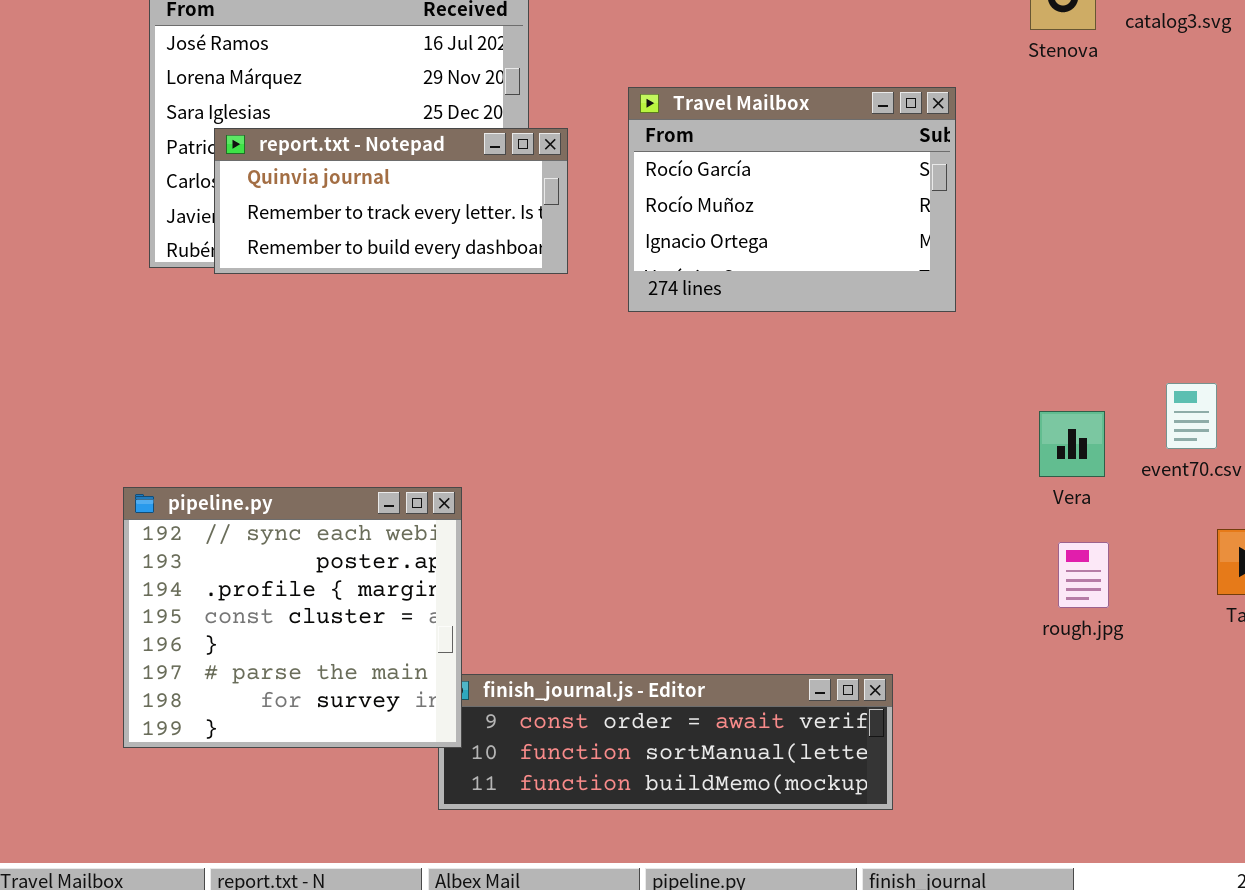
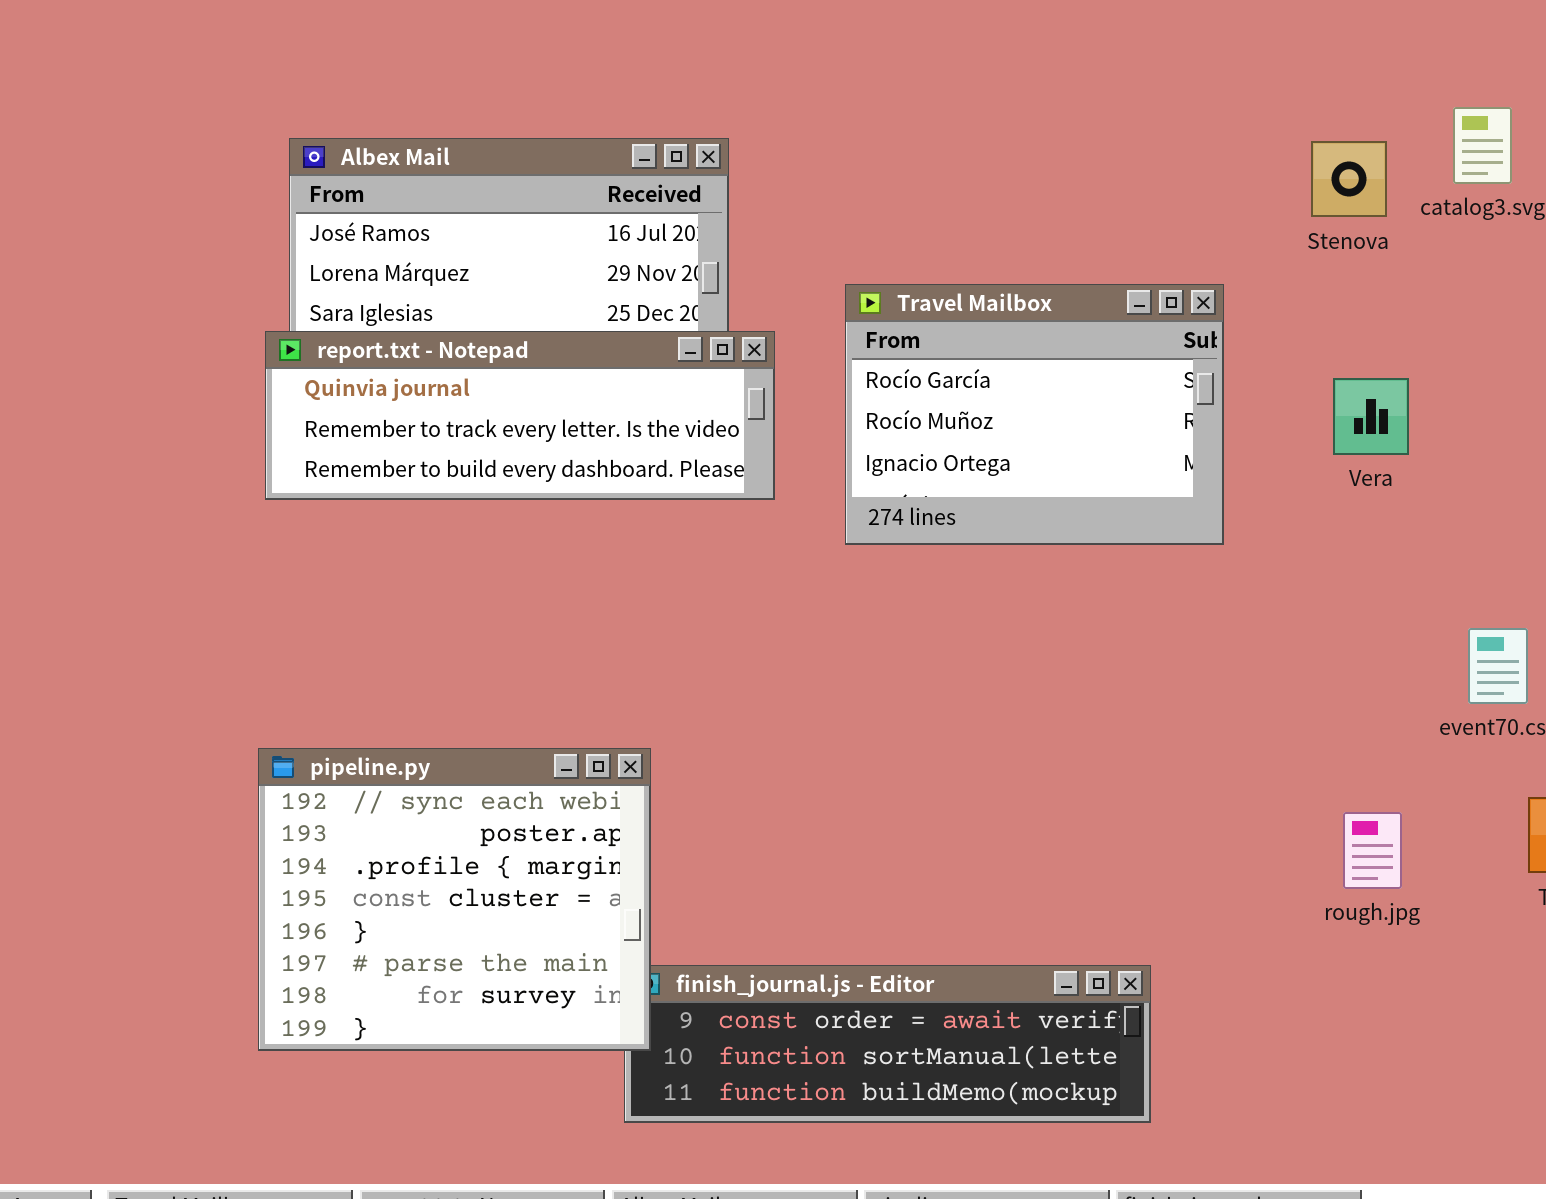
report.txt - Notepad: [214,128,568,274] -> [265,331,775,500], resized
Vera: [1039,411,1105,477] -> [1333,378,1409,455], moved

